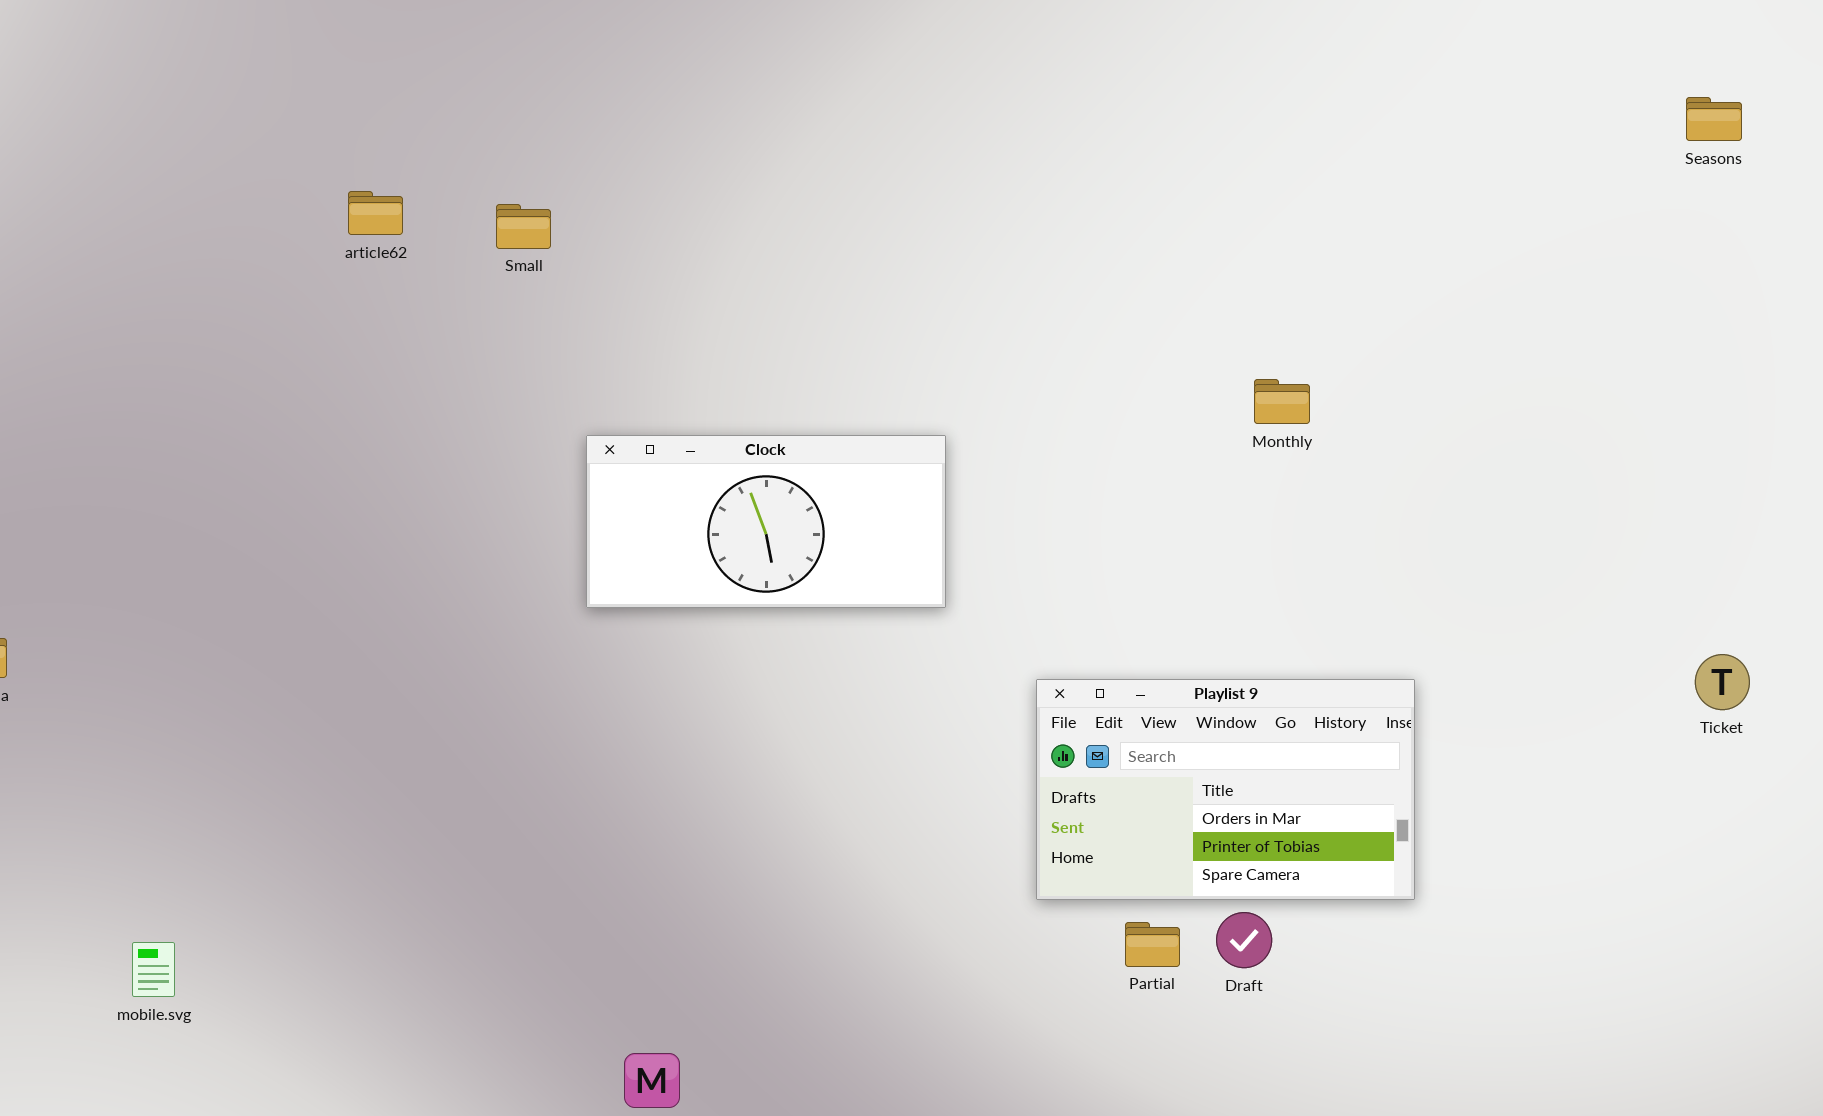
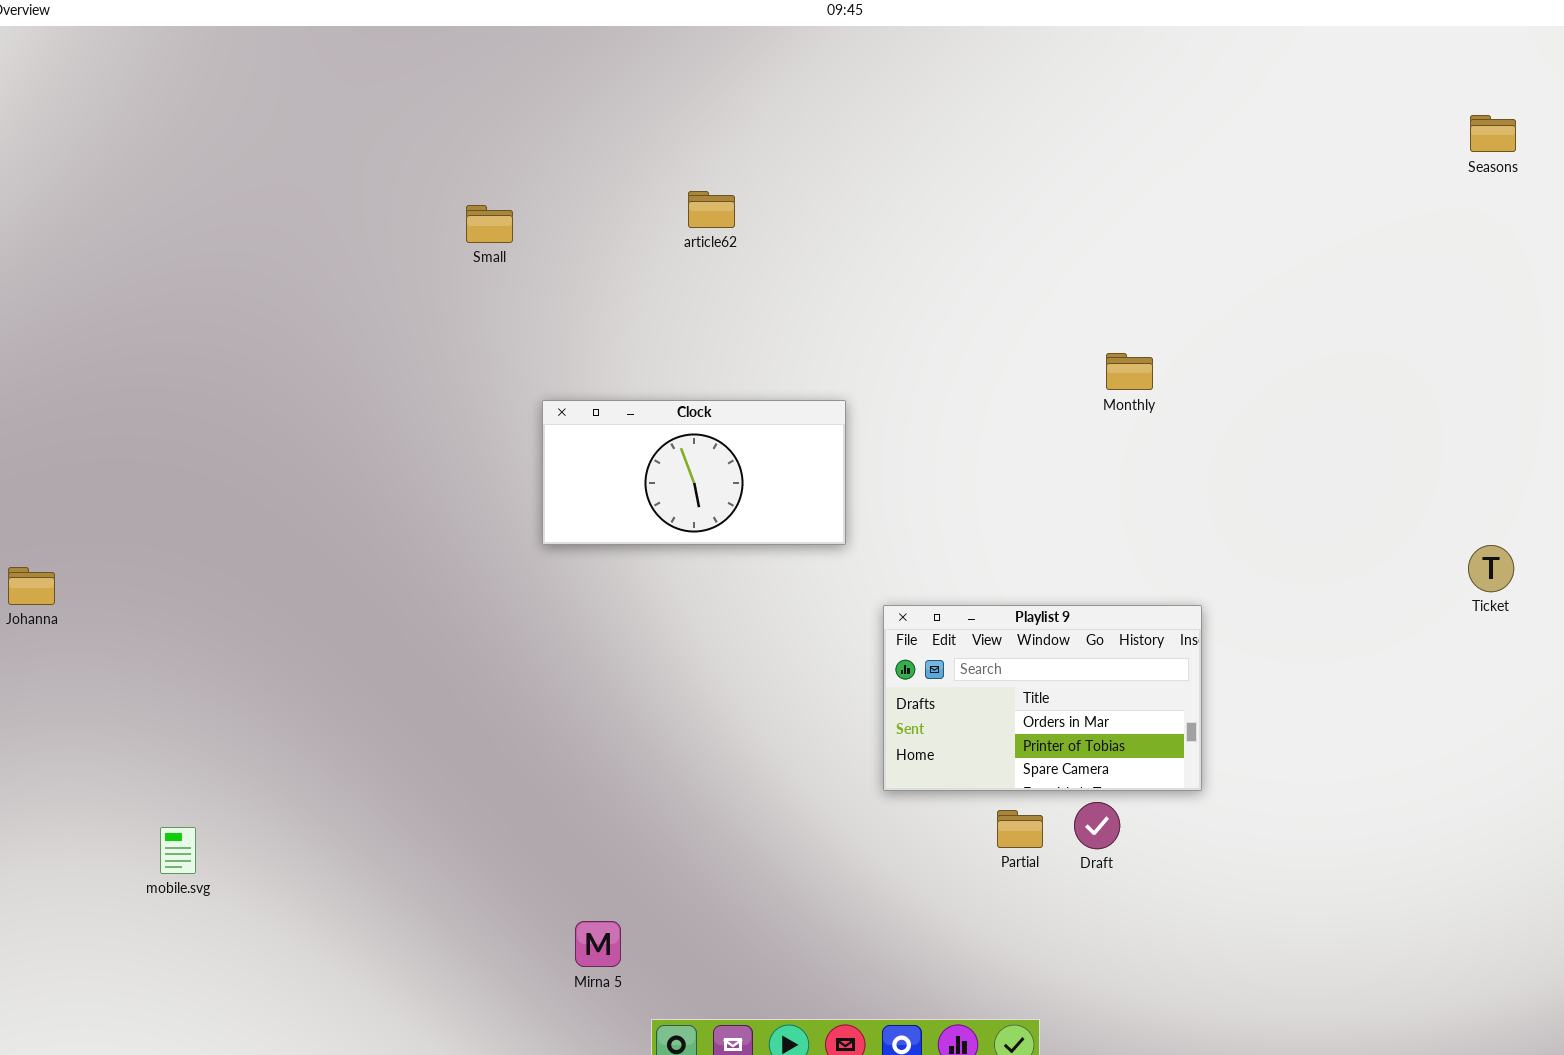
article62: [348,191,403,235] -> [688,191,735,228], moved
Ticket: [1695,654,1750,710] -> [1468,545,1514,592], moved
Playlist 9: [1036,679,1415,900] -> [883,605,1202,791], moved

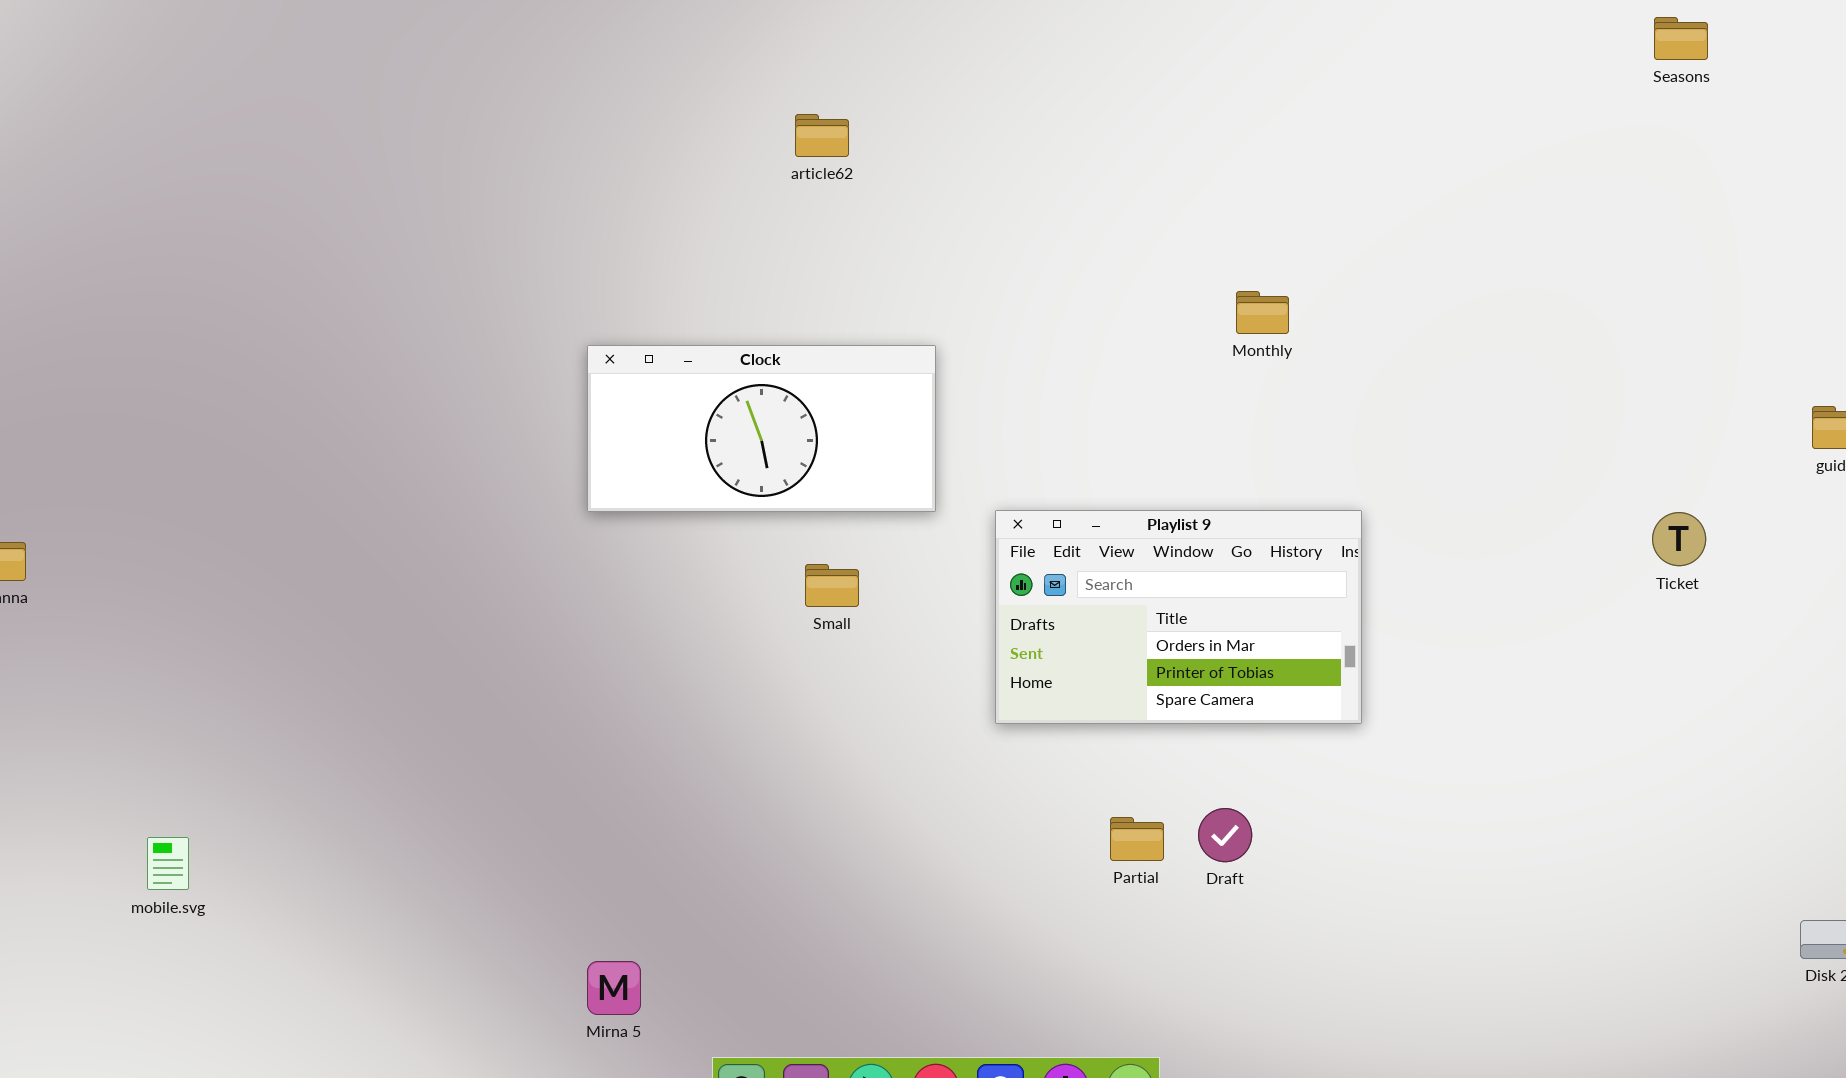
article62: [688,191,735,228] -> [795,114,849,157], moved
Small: [466,205,513,243] -> [805,564,859,607], moved
Playlist 9: [883,605,1202,791] -> [995,510,1362,724], moved
Mirna 5: [575,921,621,967] -> [587,961,641,1015], moved

